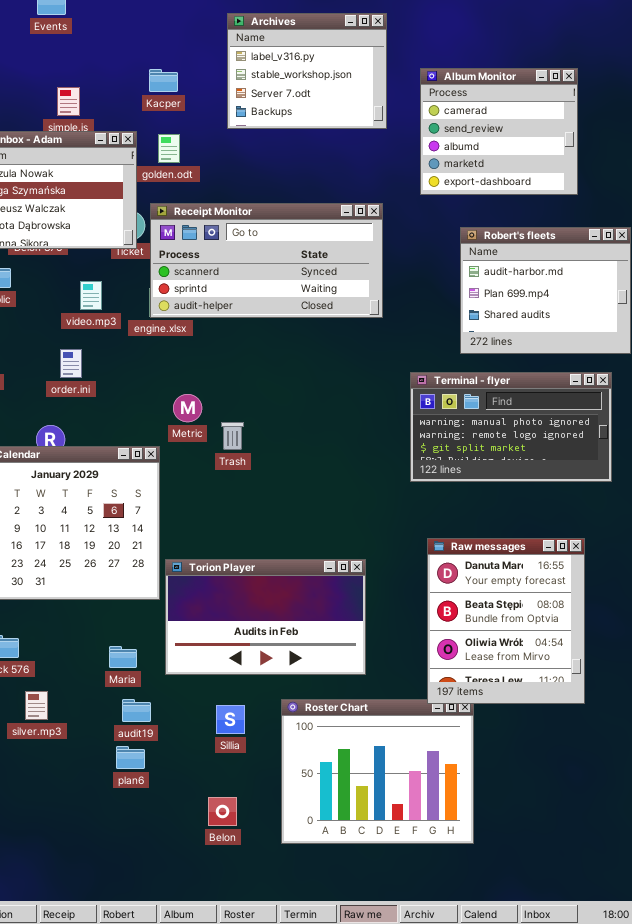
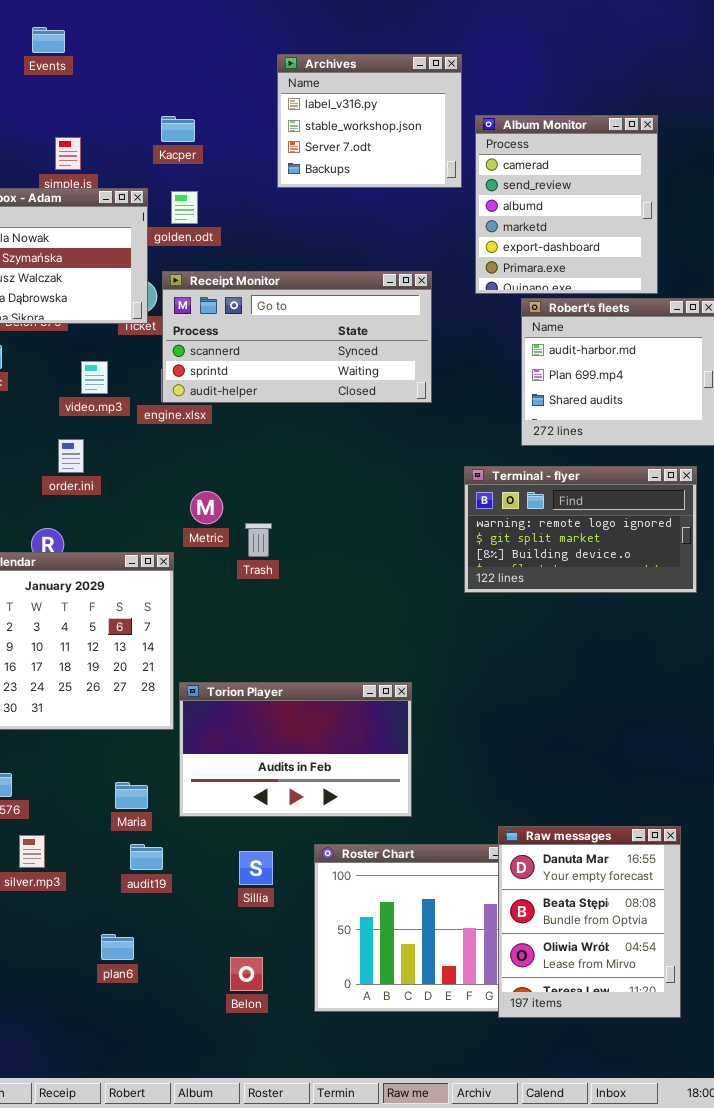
Archives: [227,13,387,129] -> [277,54,462,188], moved
Album Monitor: [420,68,578,195] -> [475,115,658,294], resized
Terminal - flyer: [410,372,612,482] -> [464,466,697,593], scrolled down 1 row
Raw messages: [427,538,585,704] -> [498,826,681,1018], moved
plan6: [116,746,145,769] -> [101,934,134,960], moved

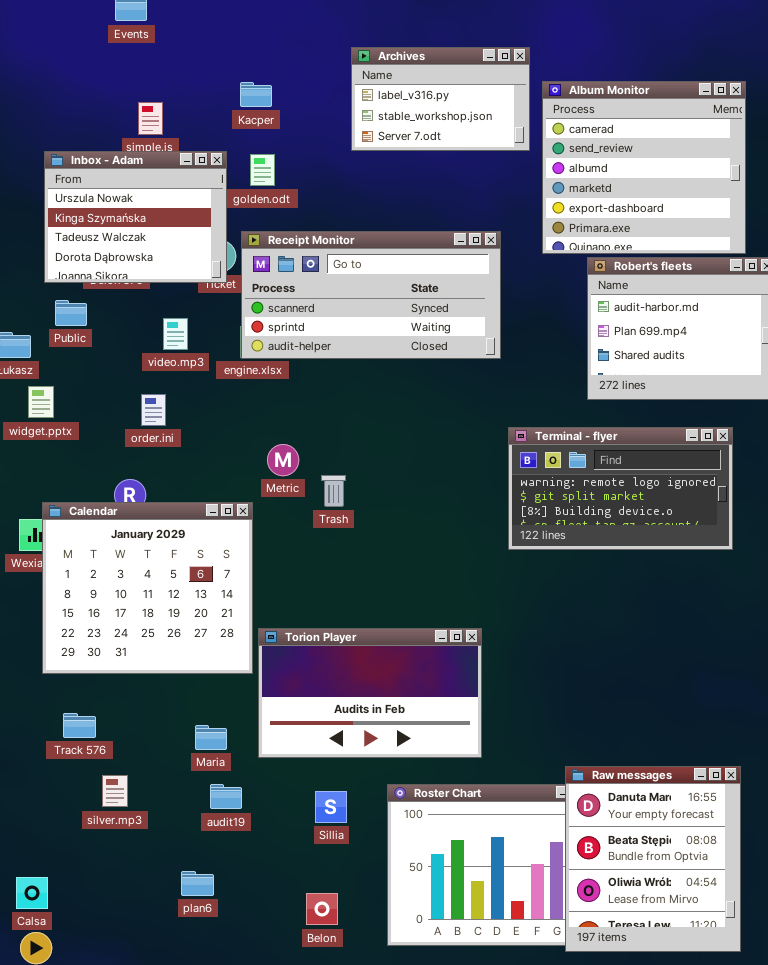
Archives: [277,54,462,188] -> [351,47,530,151], resized
Album Monitor: [475,115,658,294] -> [542,81,746,254], resized
Terminal - flyer: [464,466,697,593] -> [508,427,733,550], moved

